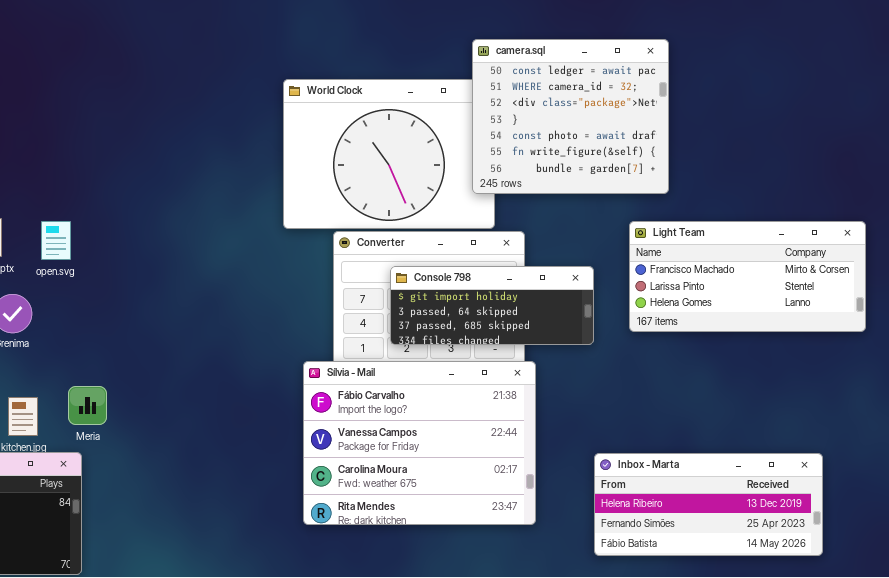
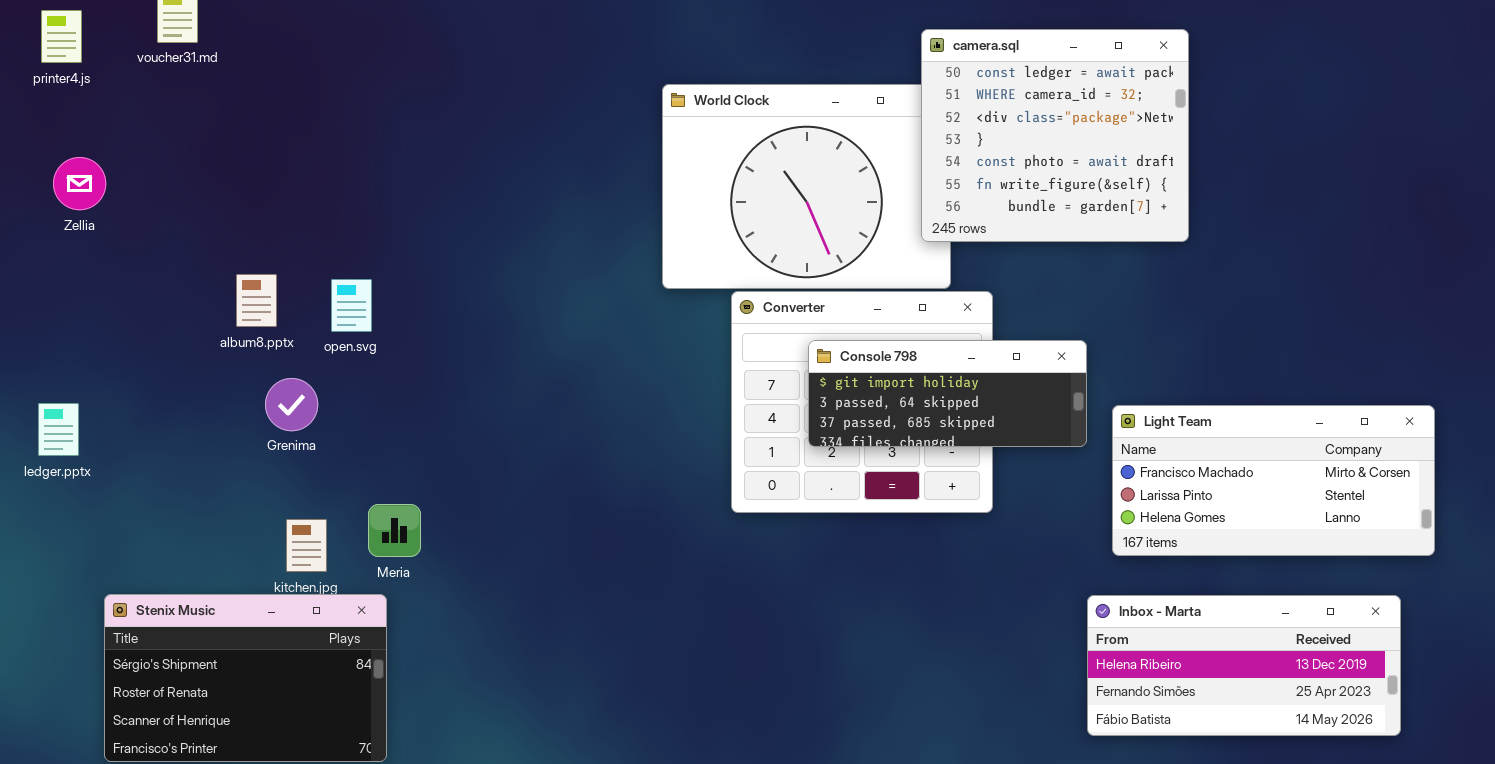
Light Team: [629,221,866,332] -> [1112,405,1435,556], moved
Sílvia - Mail: [303,361,536,525] -> none, closed

